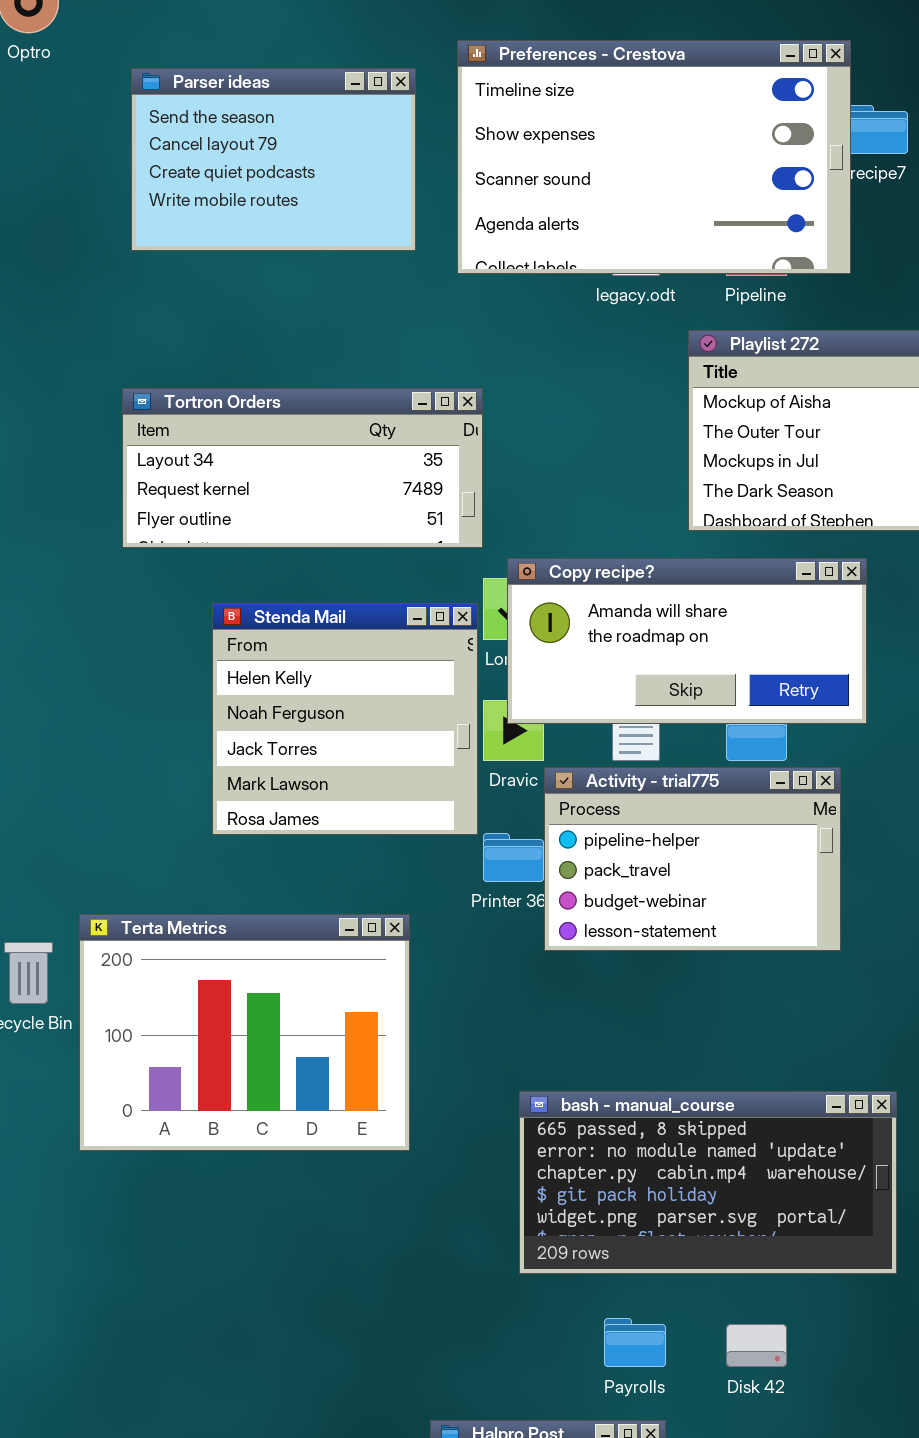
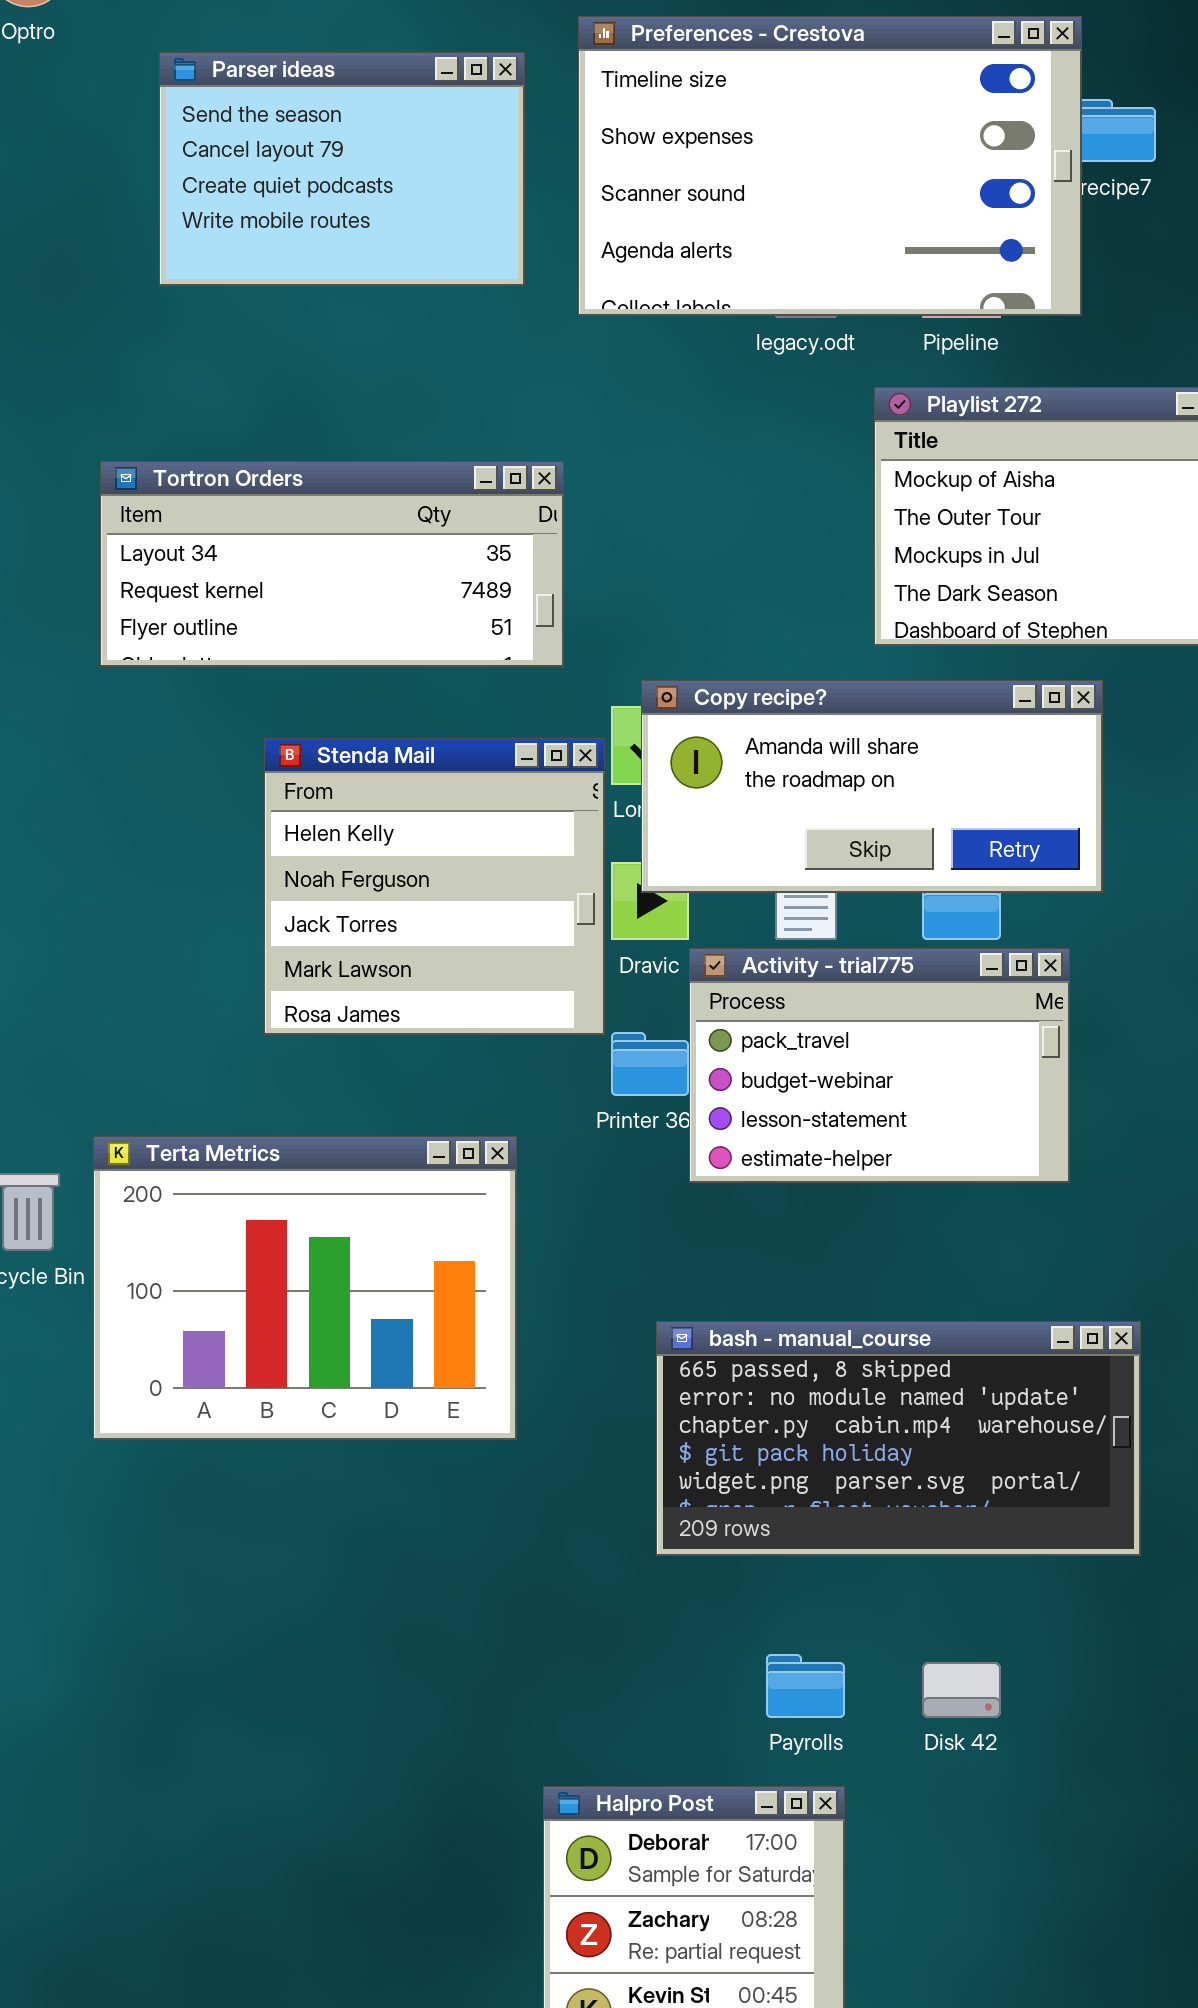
Tortron Orders: [122,388,483,548] -> [100,461,564,667], moved
Activity - trial775: [544,767,841,951] -> [689,948,1070,1183], scrolled down 1 row
bash - manual_course: [519,1091,897,1274] -> [656,1321,1141,1556], moved

